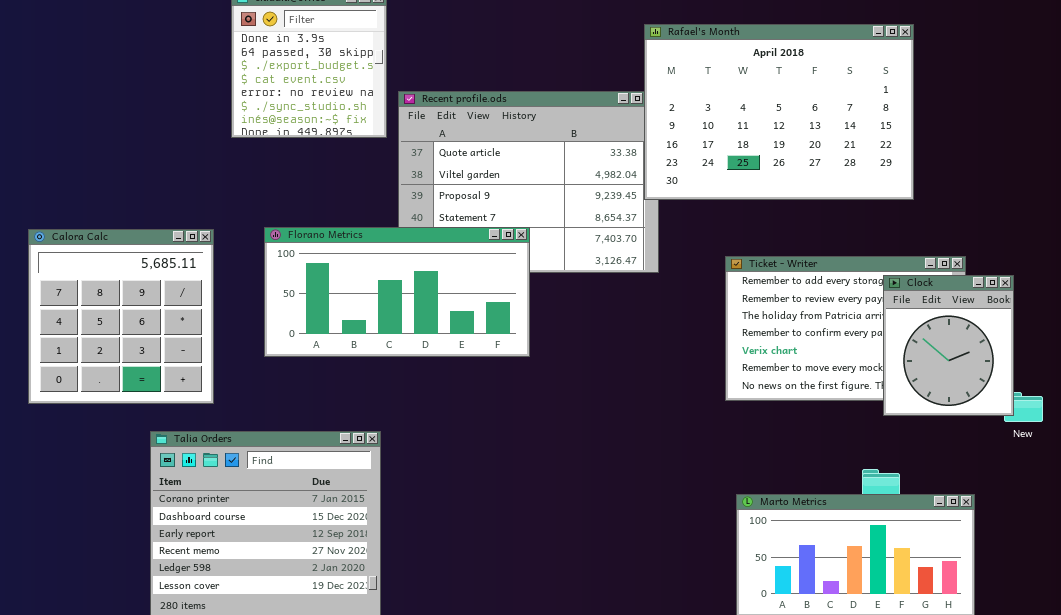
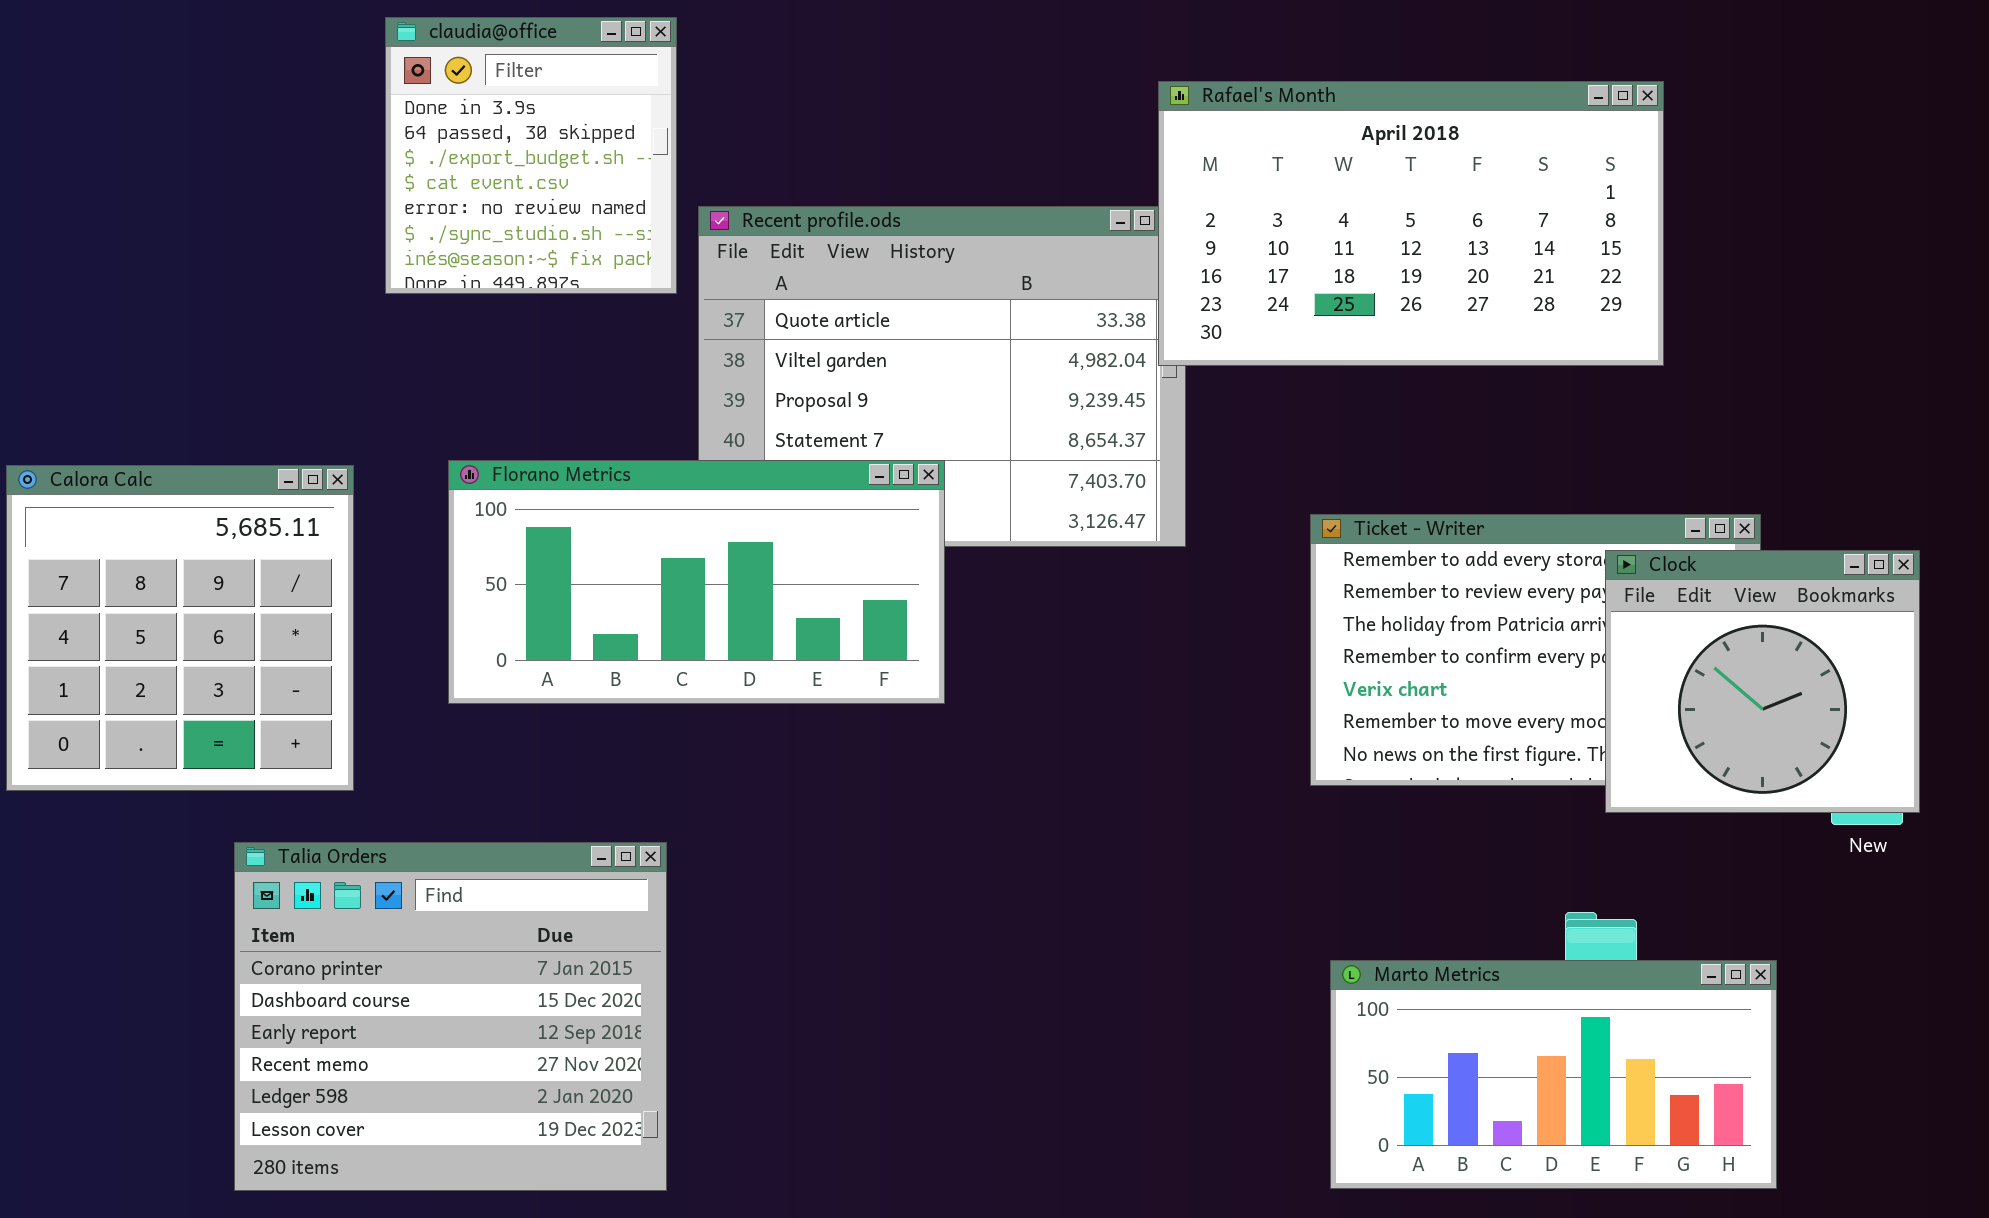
Rafael's Month: [644,24,914,200] -> [1158,81,1664,366], resized
Clock: [883,275,1014,416] -> [1605,550,1920,813], resized

